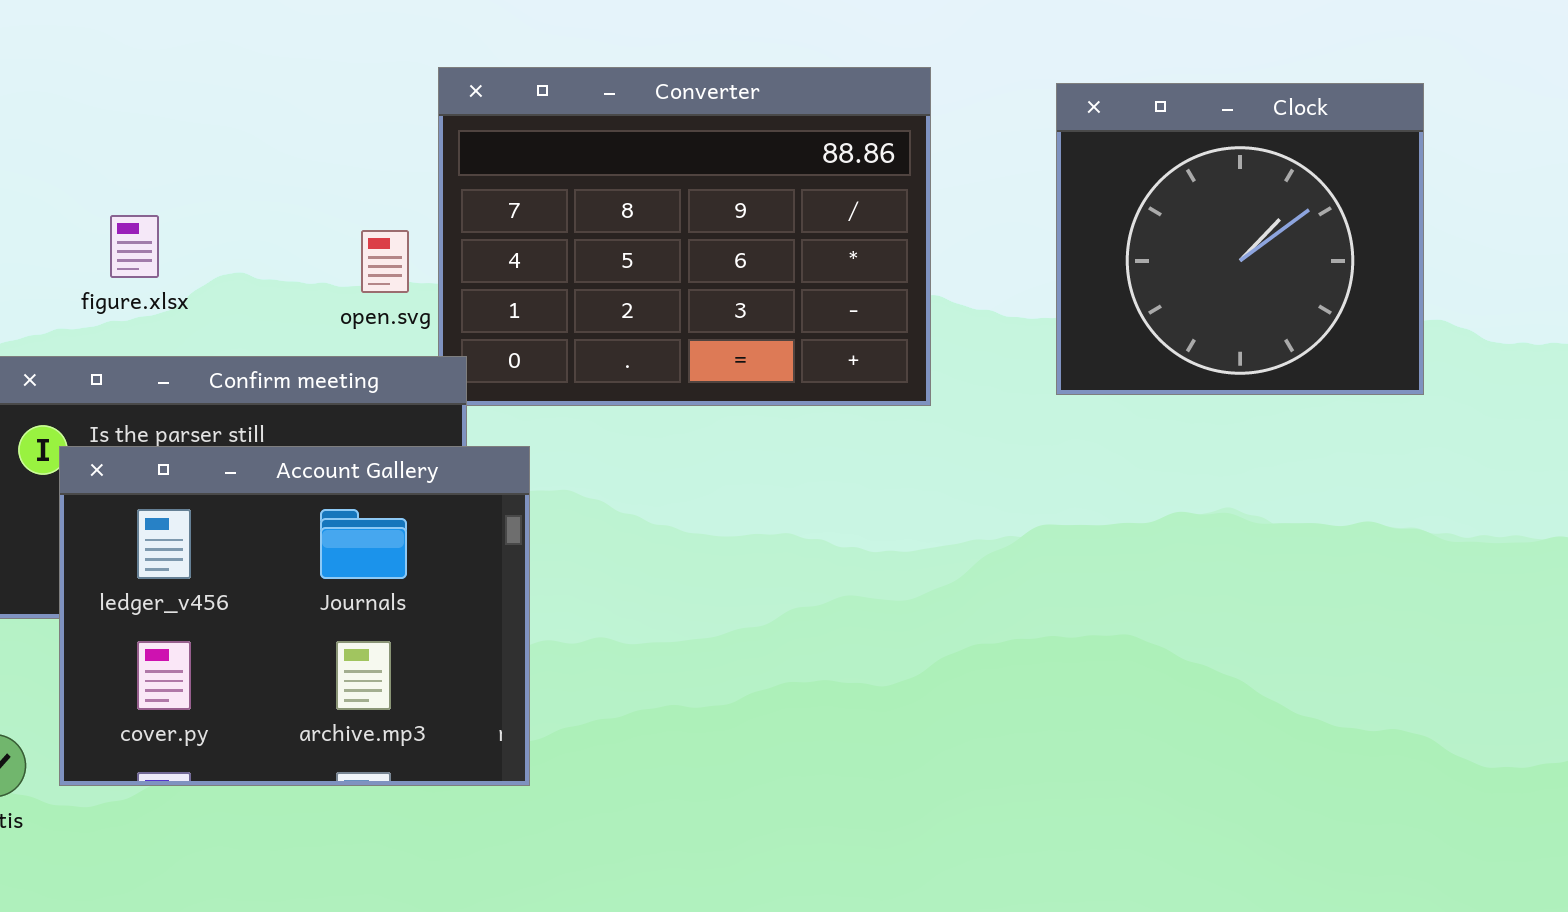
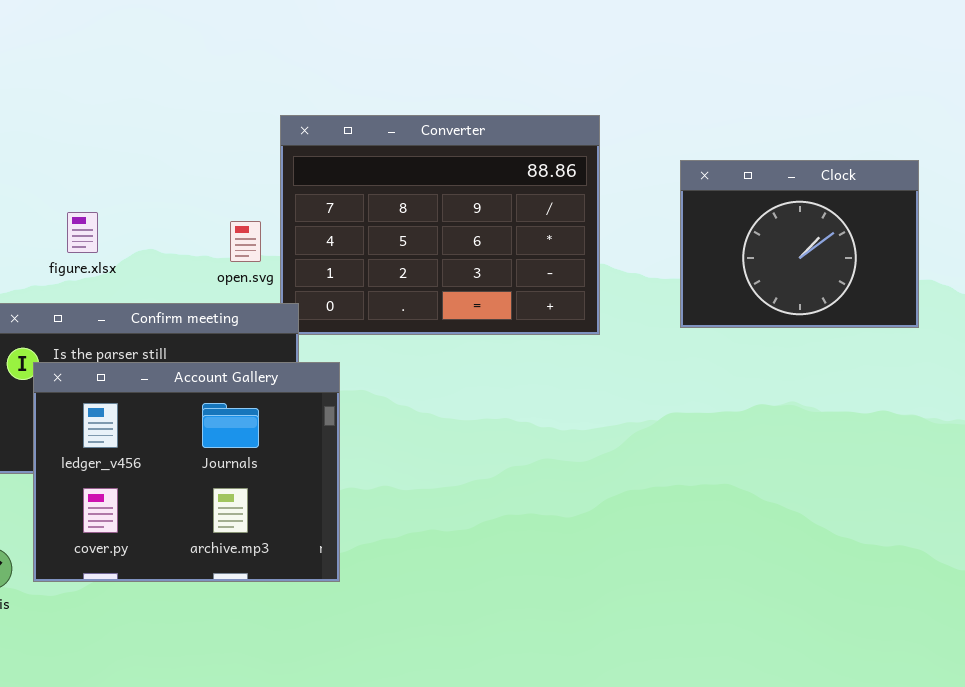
Clock: [1056,83,1424,395] -> [680,160,919,328], resized

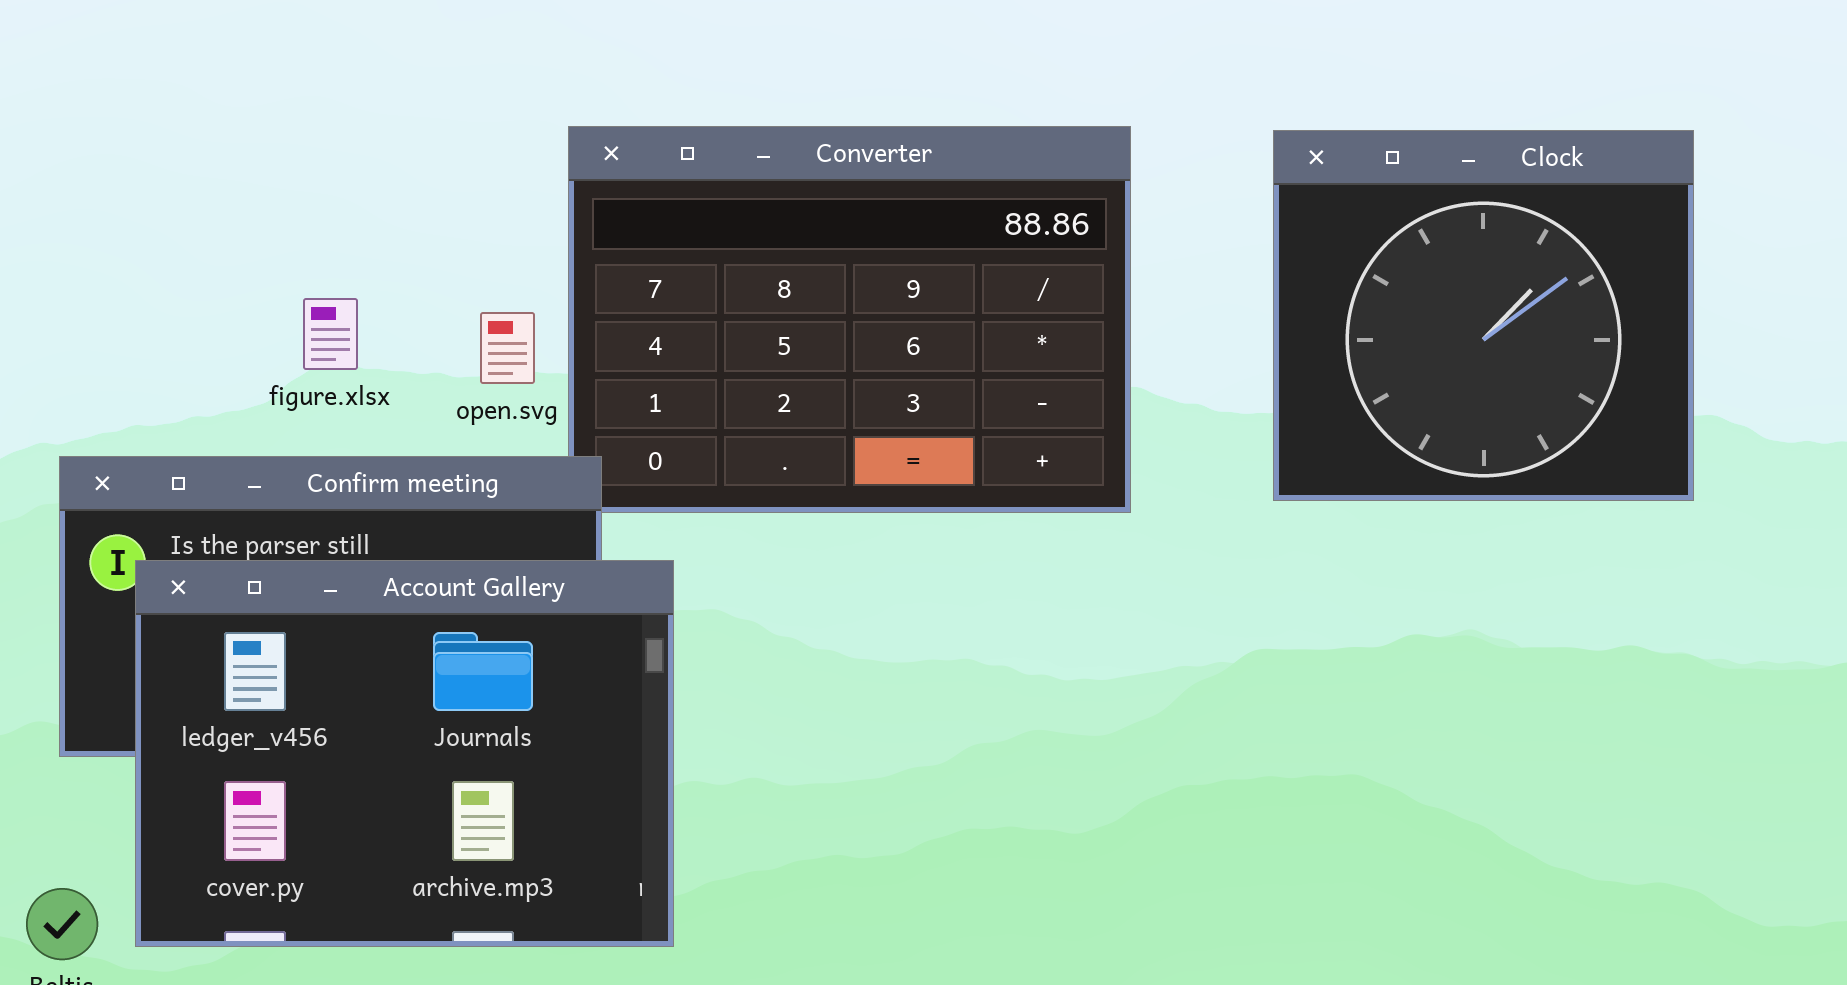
Clock: [680,160,919,328] -> [1273,130,1694,501], resized
figure.xlsx: [67,212,98,253] -> [303,298,358,370], moved

